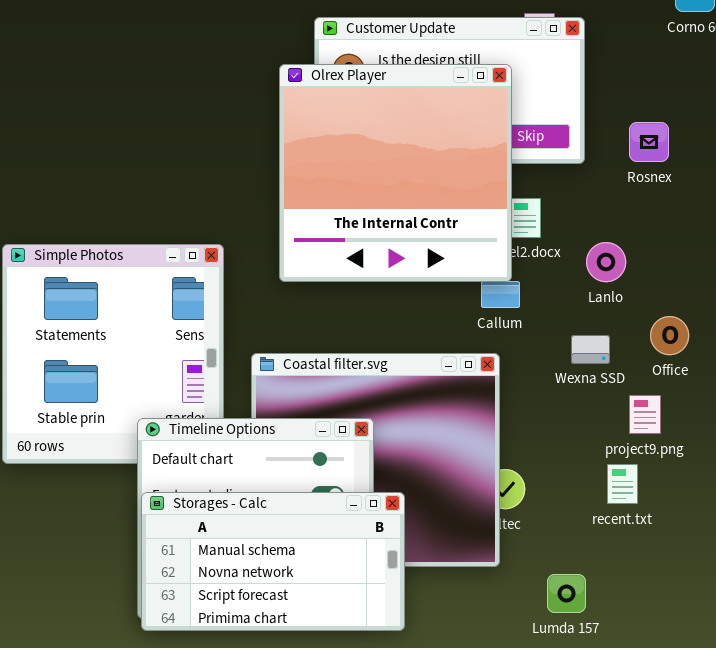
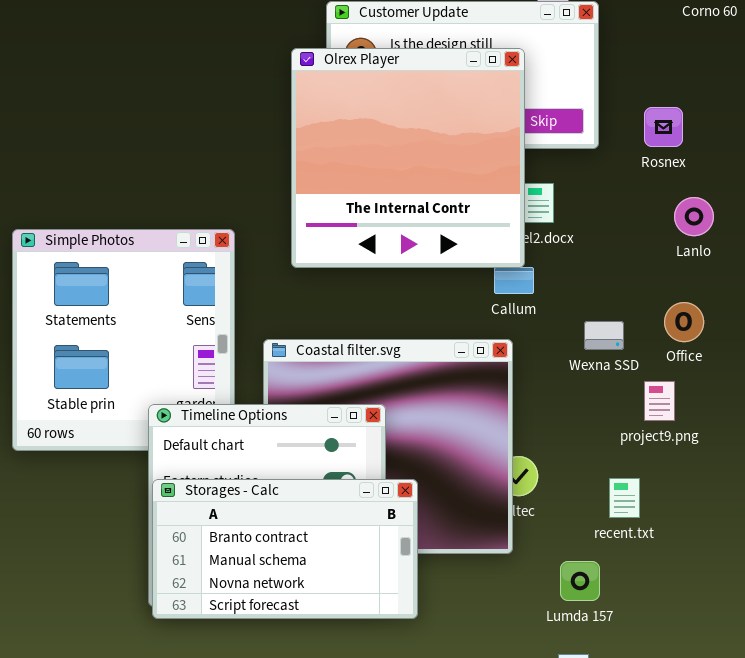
Lanlo: [586,242,626,282] -> [674,197,714,236], moved
recent.txt: [607,464,638,504] -> [609,478,640,518], moved
Storages - Calc: [141,492,405,631] -> [152,479,418,619], scrolled up 1 row

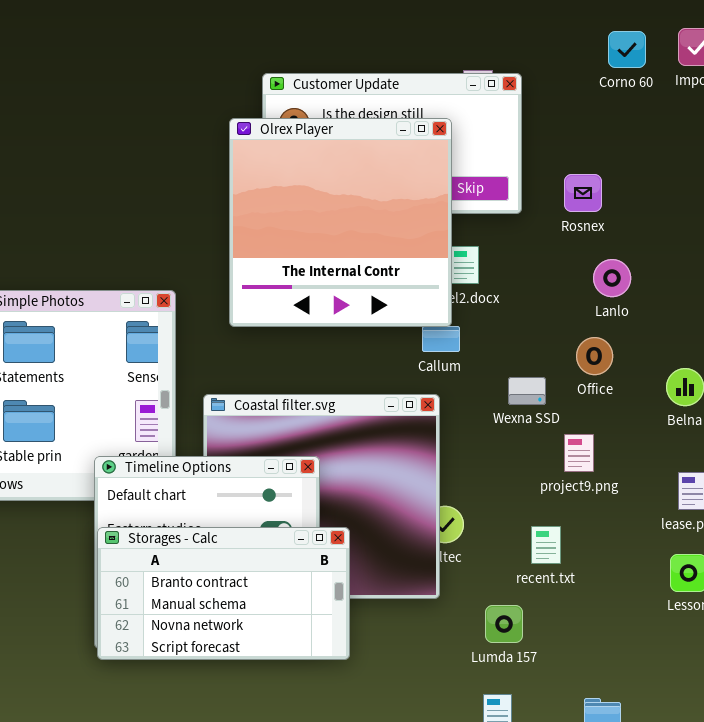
Office: [664,302,704,342] -> [576,337,613,375], moved

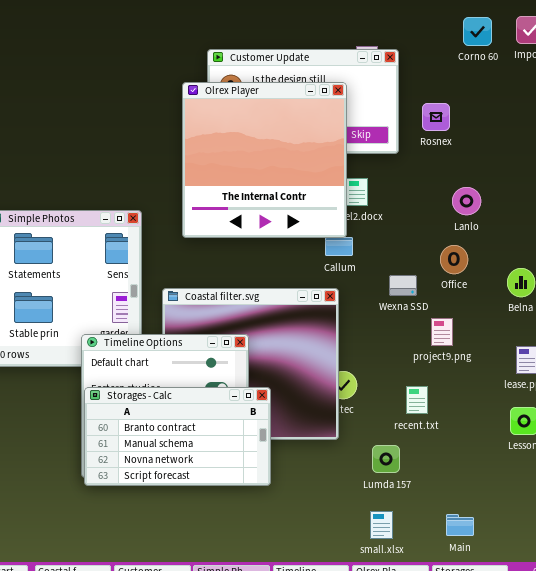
Rosnex: [564,174,602,212] -> [422,103,450,131], moved

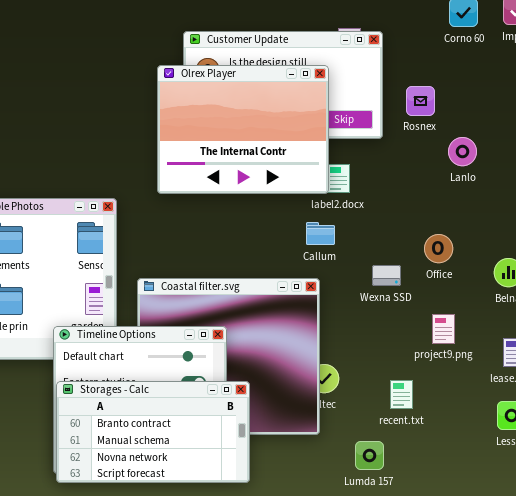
Olrex Player: [182,82,347,238] -> [157,65,329,194], resized
Lanlo: [452,187,481,215] -> [448,137,477,166], moved
project9.png: [431,318,453,346] -> [432,314,455,344], moved

